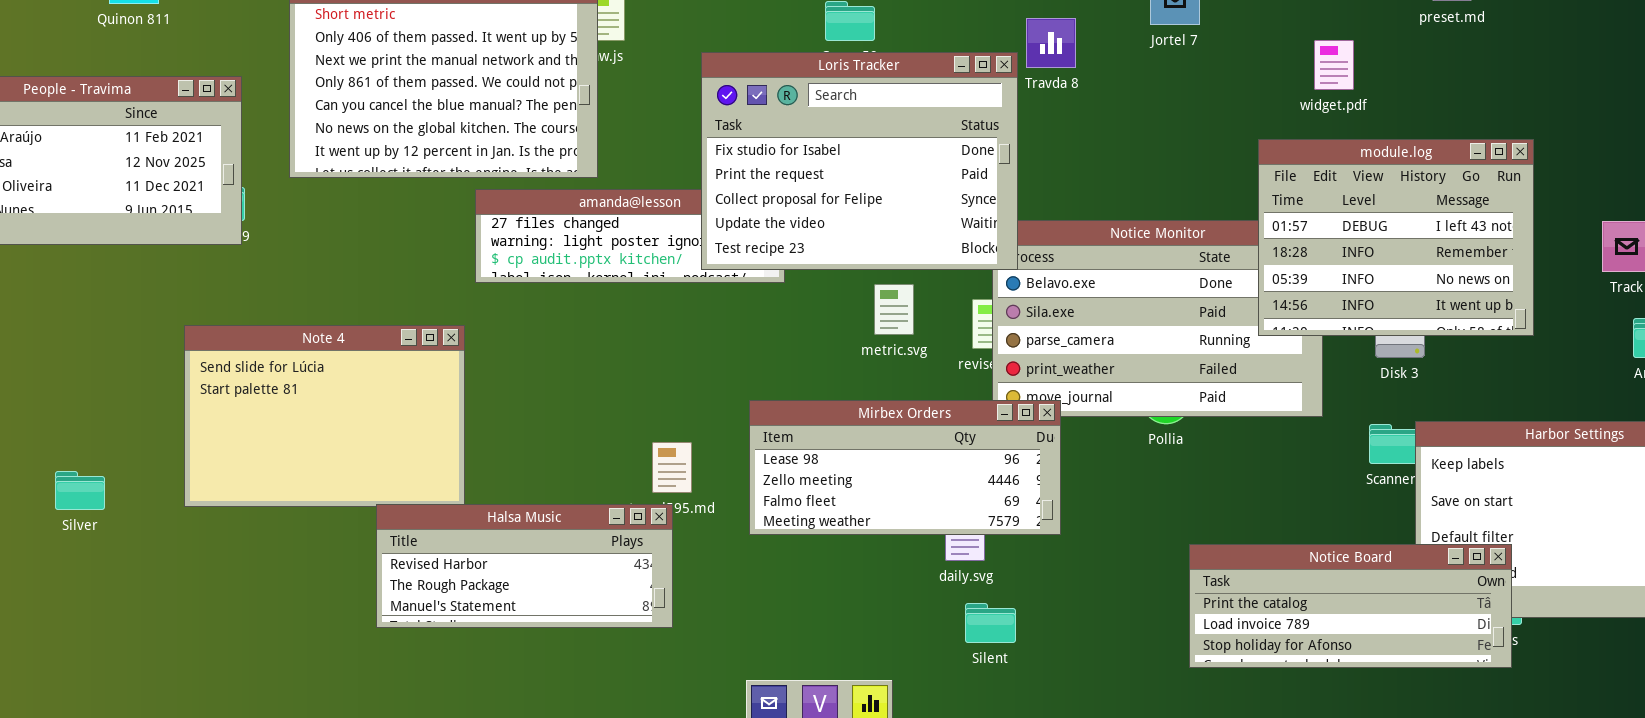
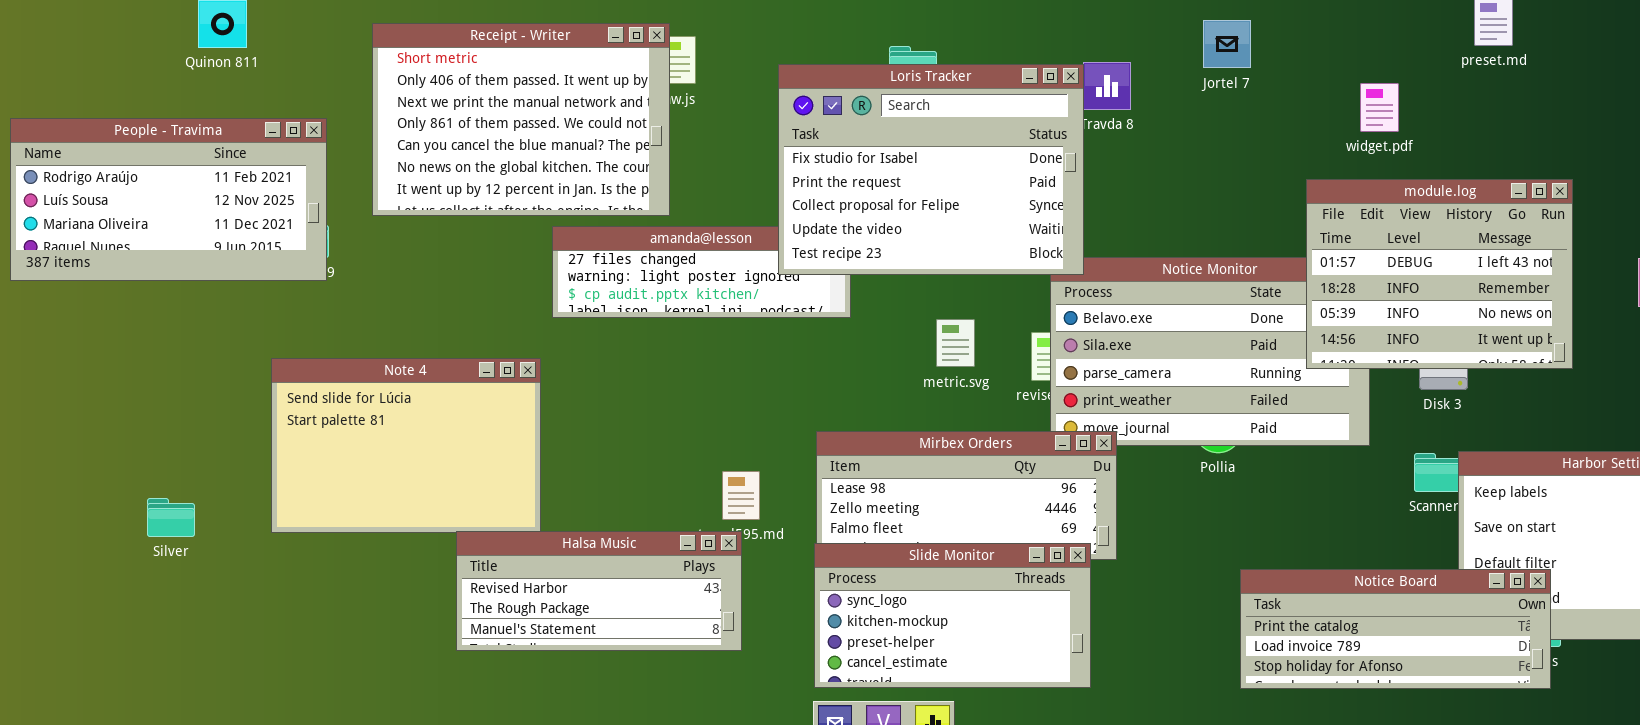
Loris Tracker: [701,52,1018,270] -> [778,64,1084,275], moved
Slide Monitor: none -> [814,543,1091,688], opened

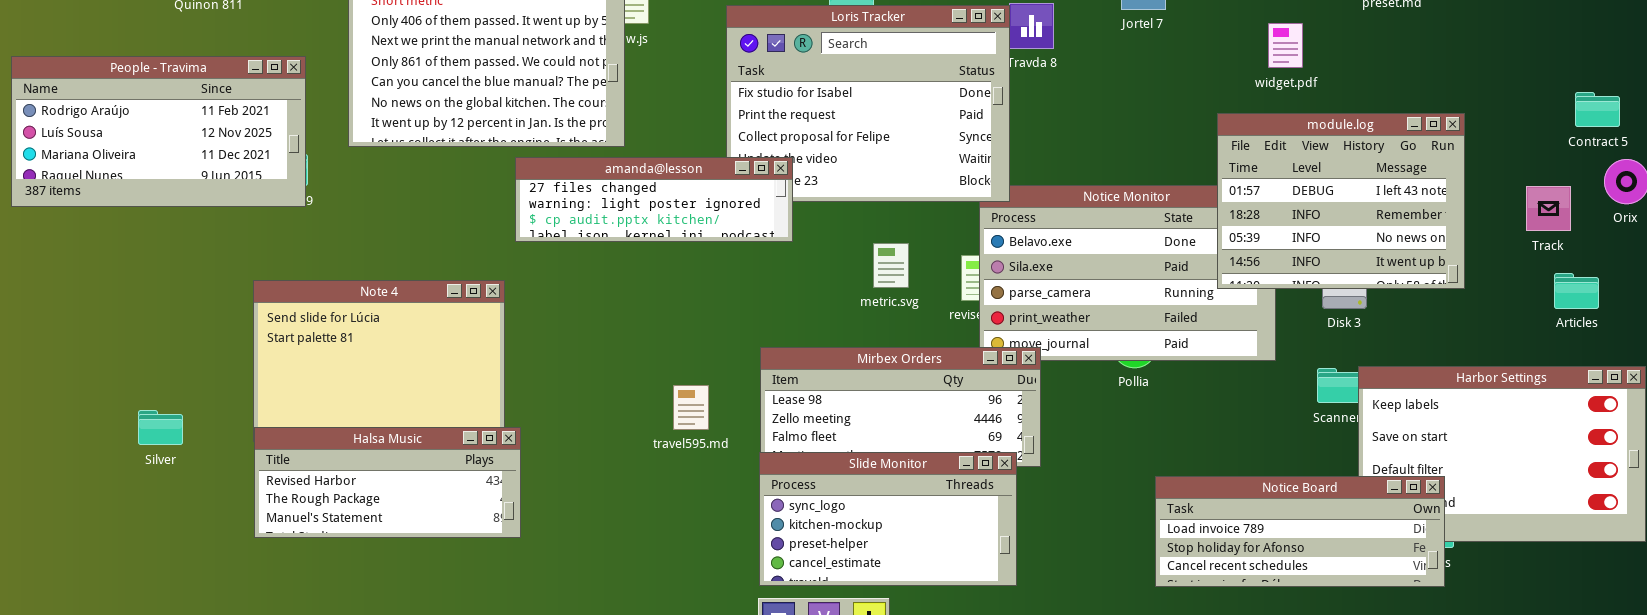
amanda@lesson: [552,226,851,318] -> [515,157,793,242], raised
Halsa Music: [456,531,742,651] -> [254,427,521,538], moved
Notice Board: [1240,569,1551,689] -> [1155,476,1445,587], scrolled down 1 row

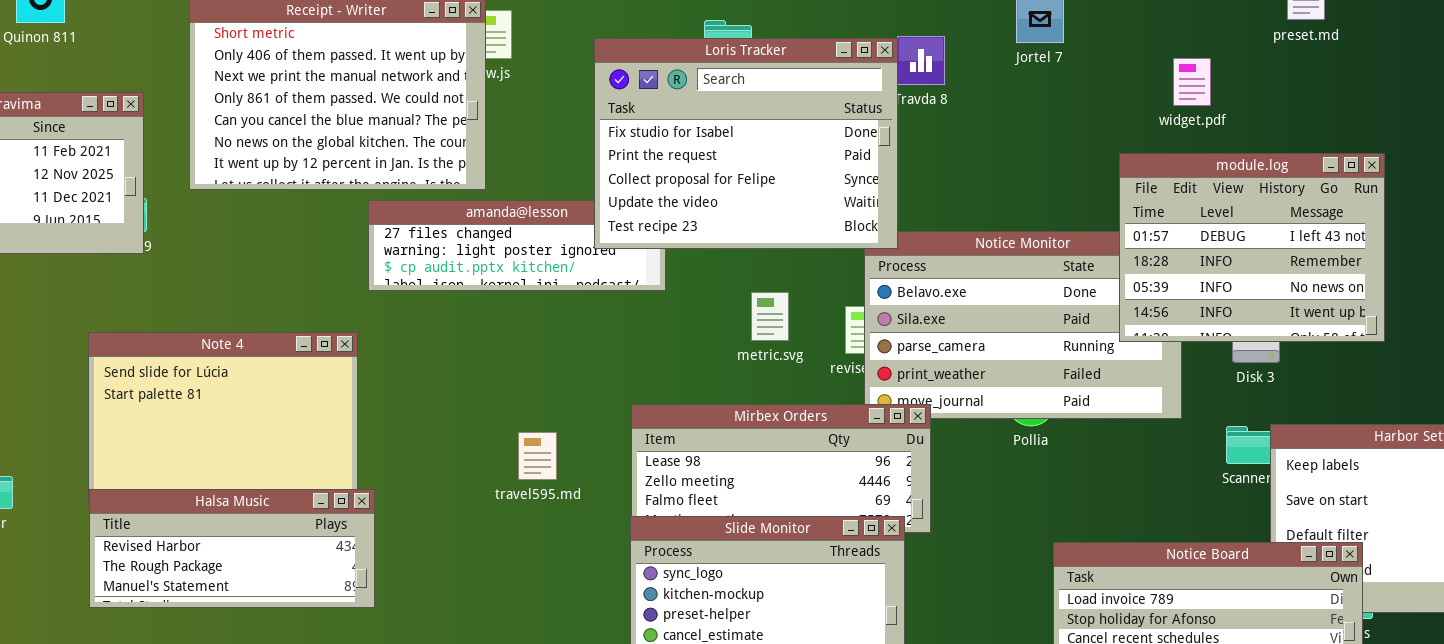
Loris Tracker: [726,5,1010,202] -> [594,38,898,249], raised
travel595.md: [673,385,709,430] -> [518,432,557,480], moved

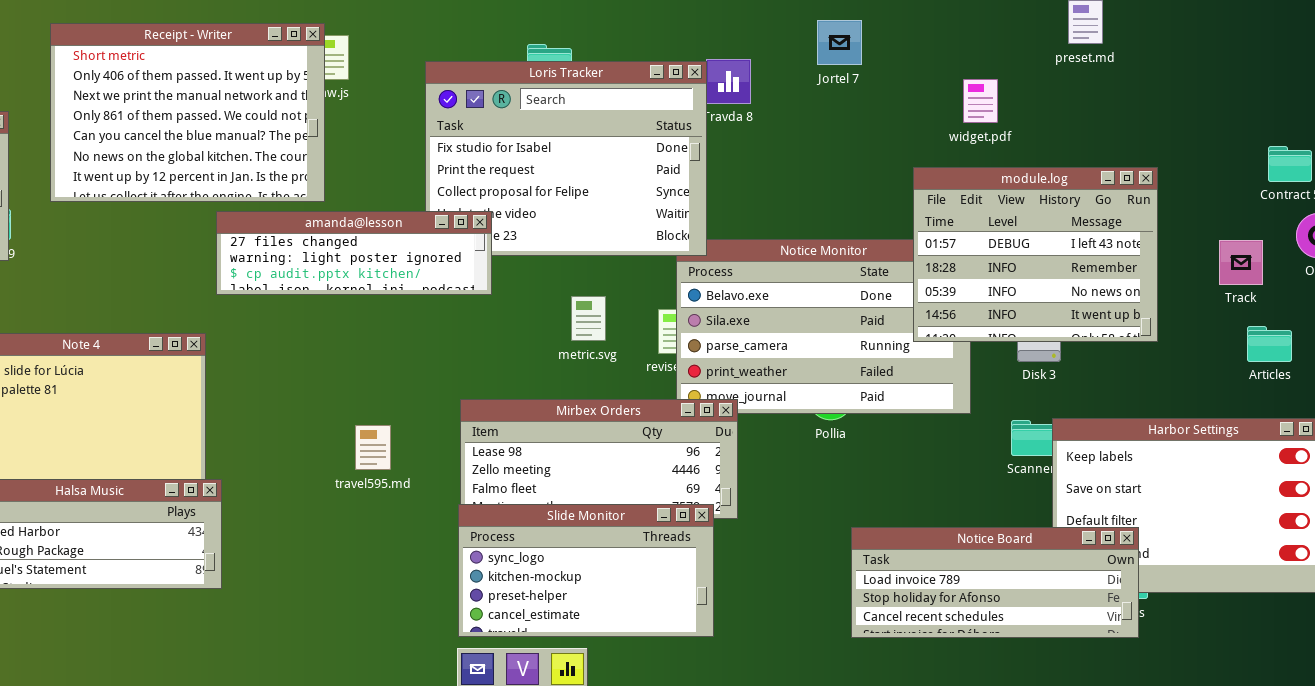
amanda@lesson: [368,200,666,291] -> [216,211,492,295], raised

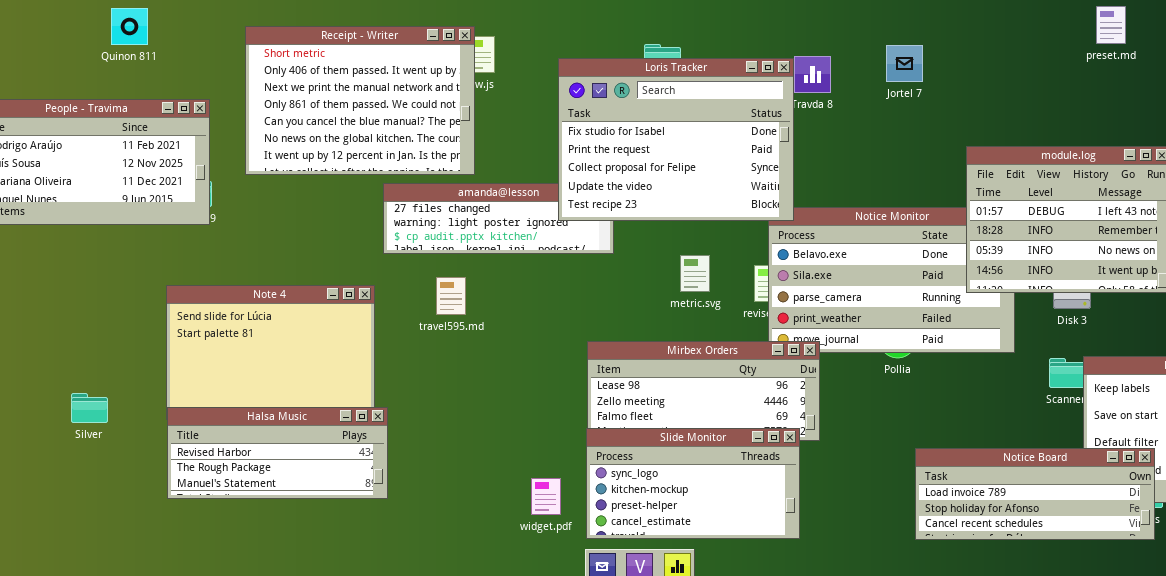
Jortel 7: [817,20,862,65] -> [886,45,923,82], moved
Loris Tracker: [425,61,707,256] -> [558,58,794,221], raised
widget.pdf: [963,79,998,123] -> [531,478,561,515], moved
travel595.md: [355,425,391,470] -> [436,277,466,315], moved

